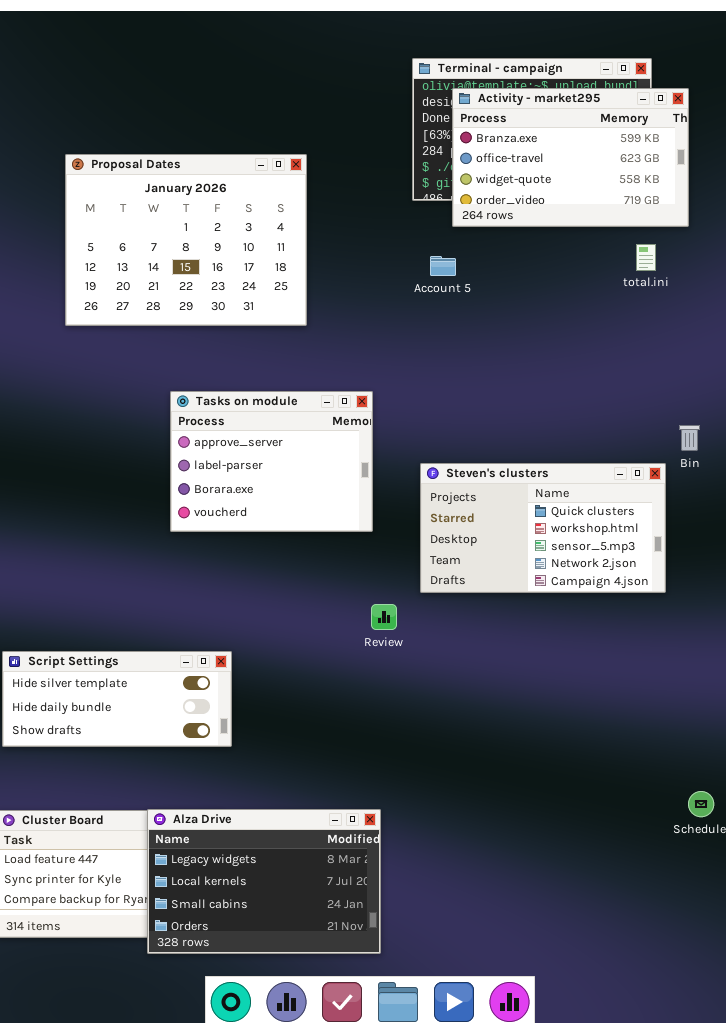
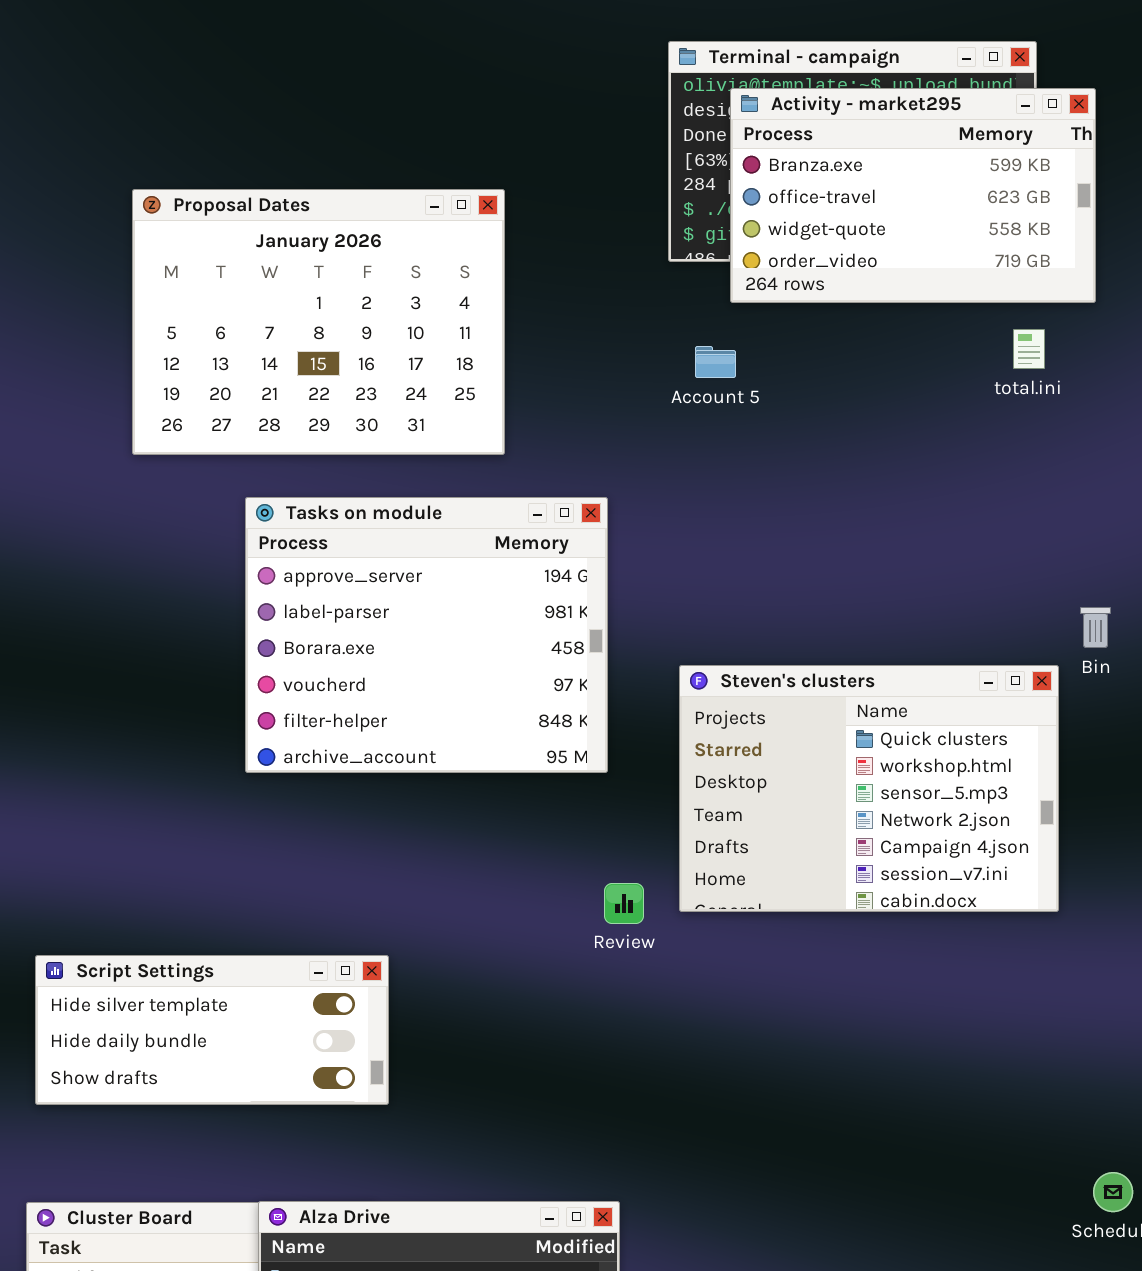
Tasks on module: [170,391,373,532] -> [245,497,608,773], resized
Steven's clusters: [420,463,666,593] -> [679,665,1059,912], resized

